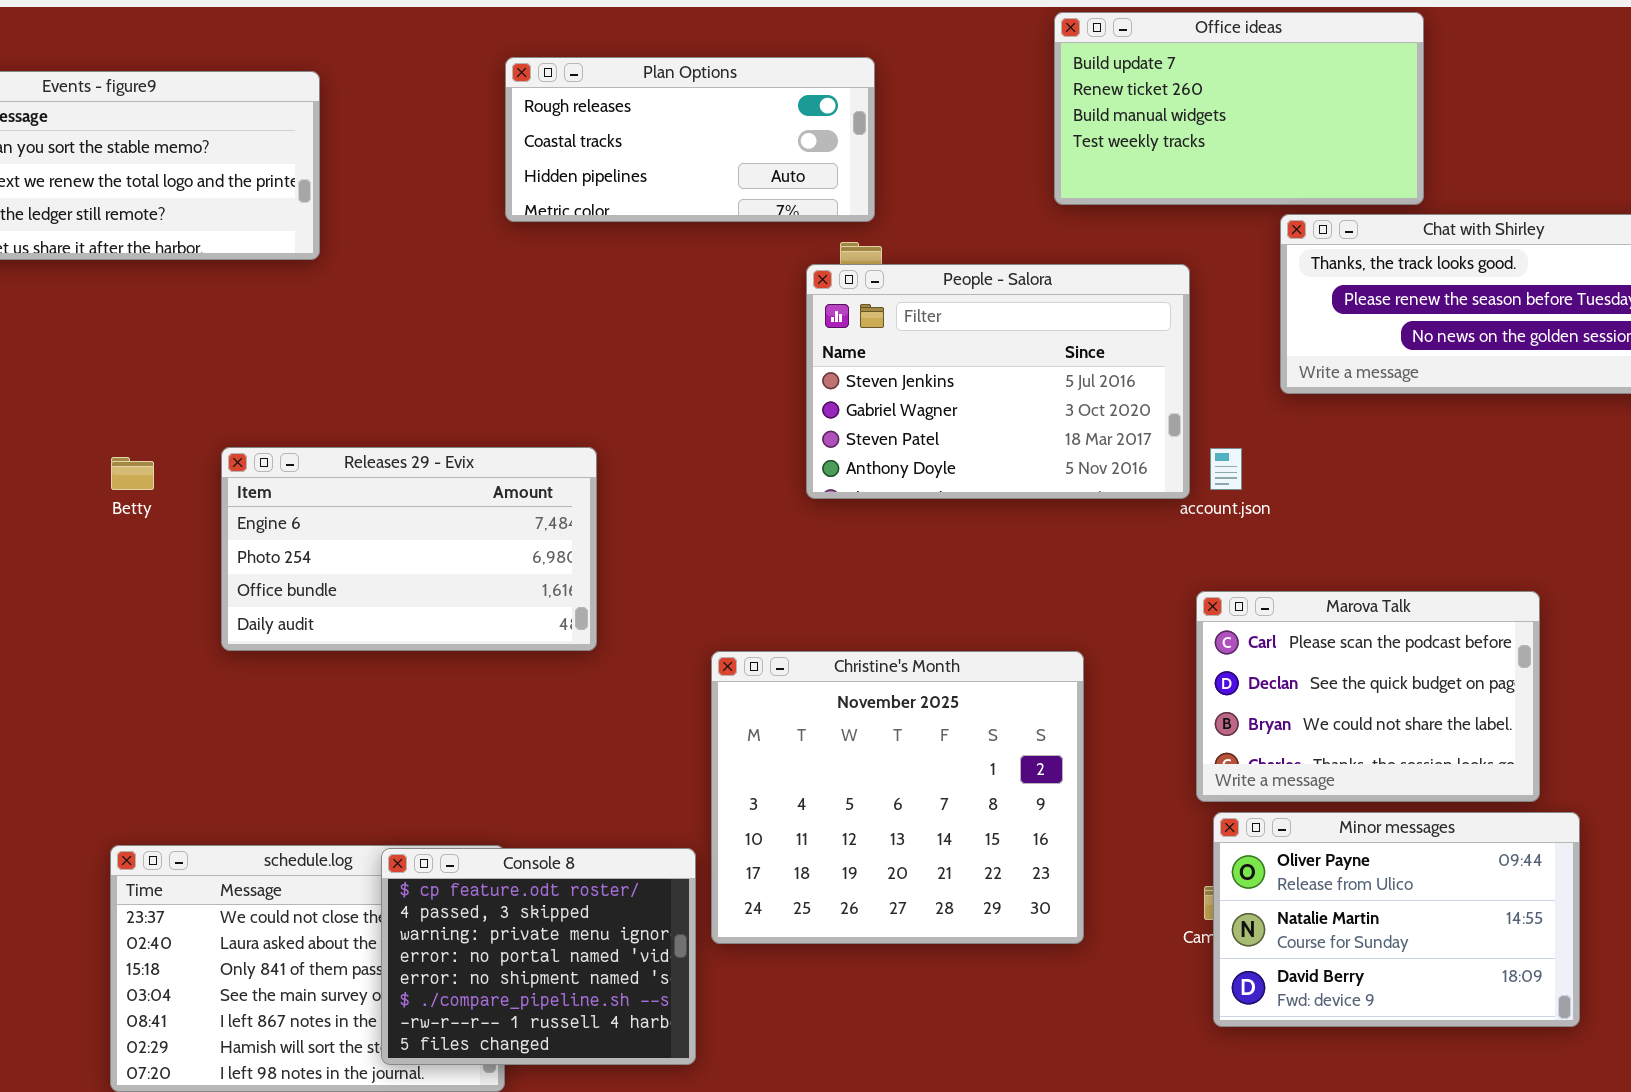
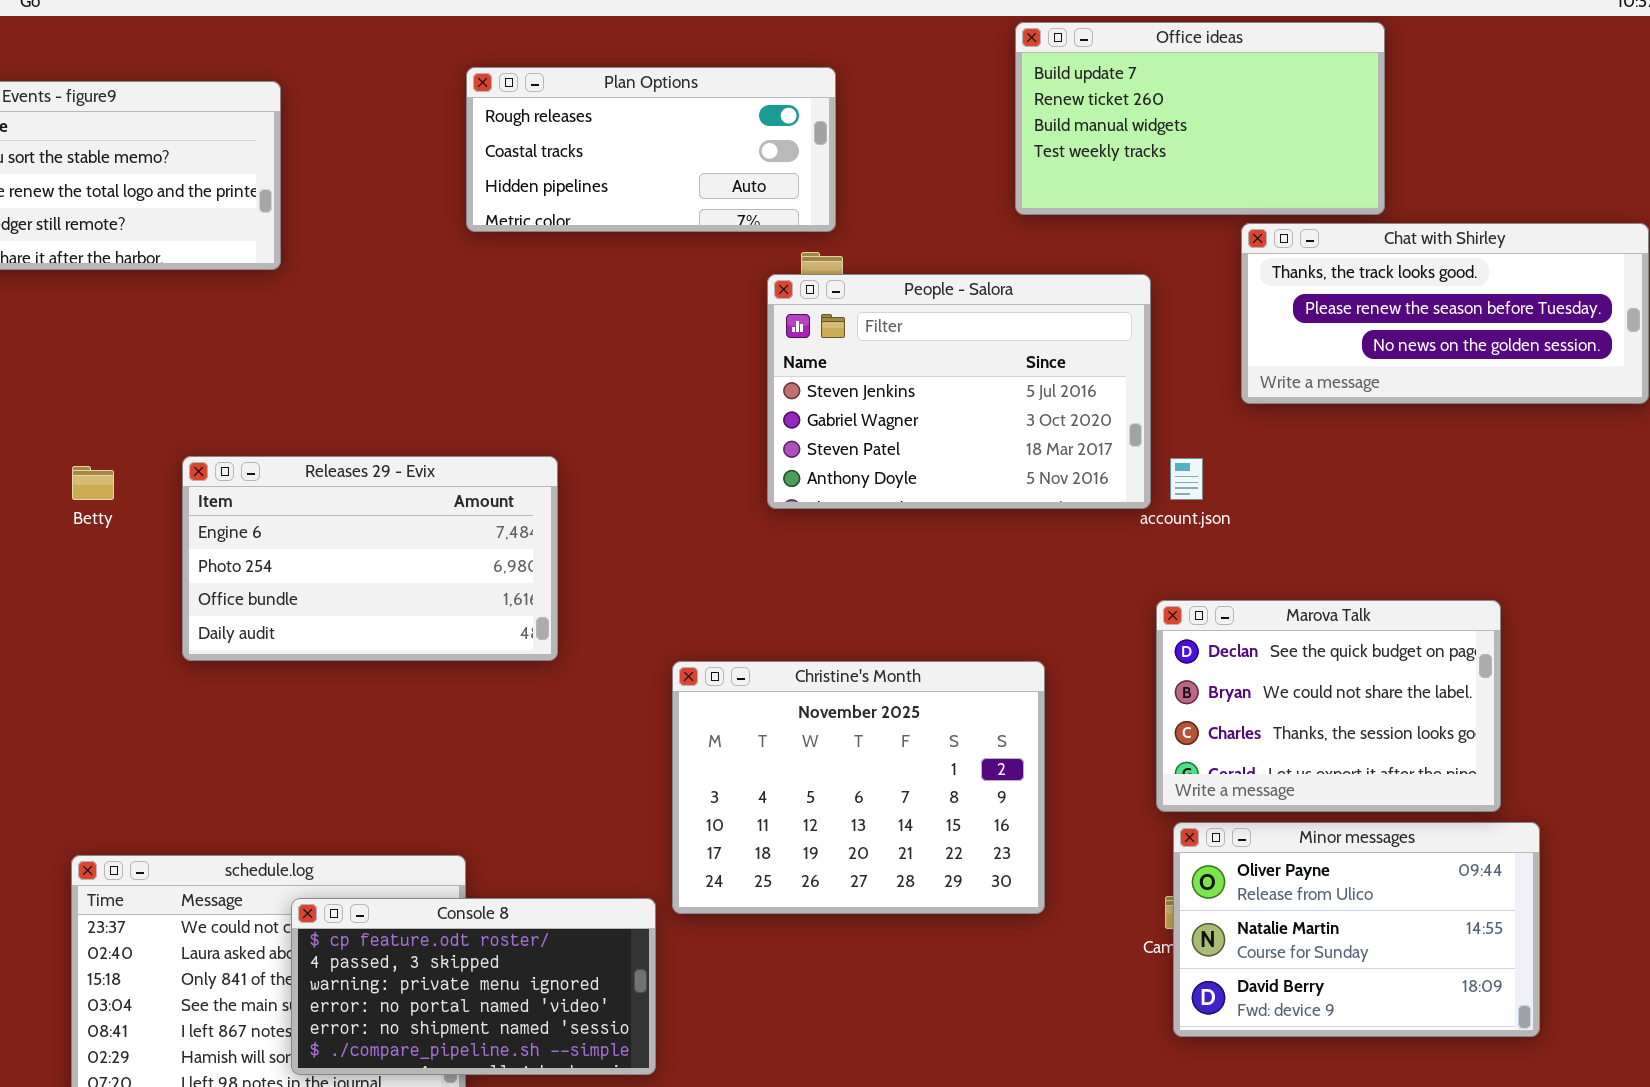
Marova Talk: [1196,591,1540,802] -> [1156,600,1501,812], scrolled down 1 row
Christine's Month: [711,651,1084,944] -> [672,661,1045,914], resized
Console 8: [381,848,696,1065] -> [291,898,656,1075], resized

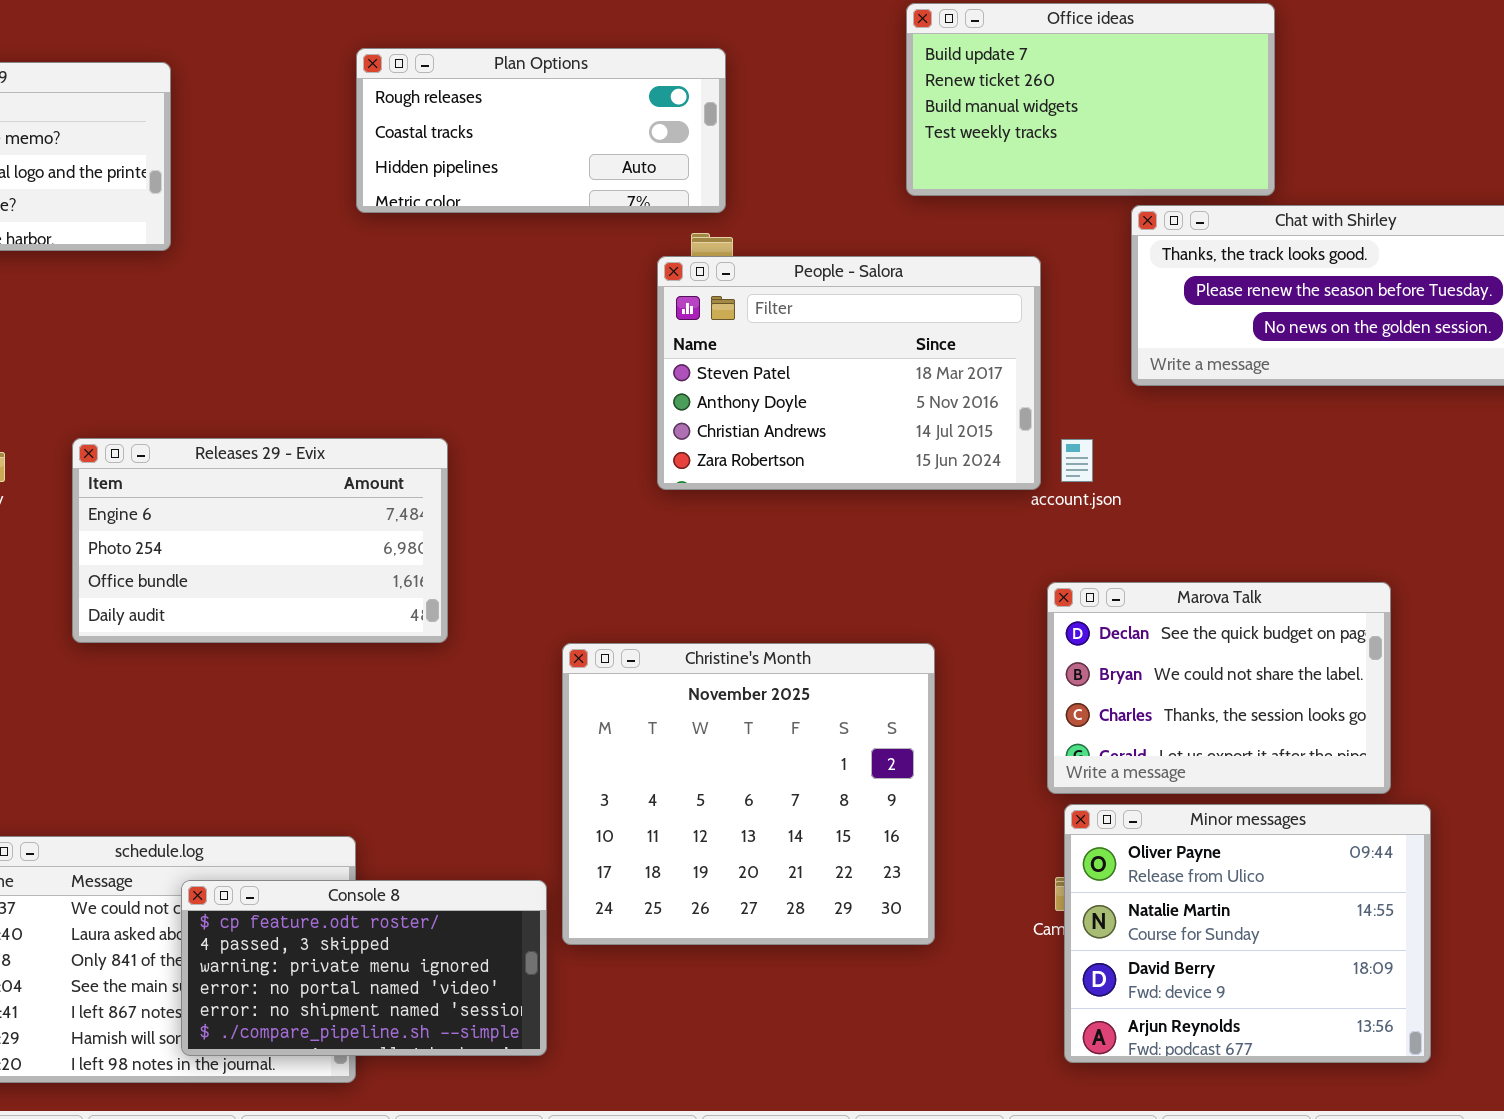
People - Salora: [767,274,1151,509] -> [657,256,1041,490], scrolled down 2 rows
Christine's Month: [672,661,1045,914] -> [562,643,935,945], resized
Minor messages: [1173,822,1540,1037] -> [1064,804,1431,1063], resized

